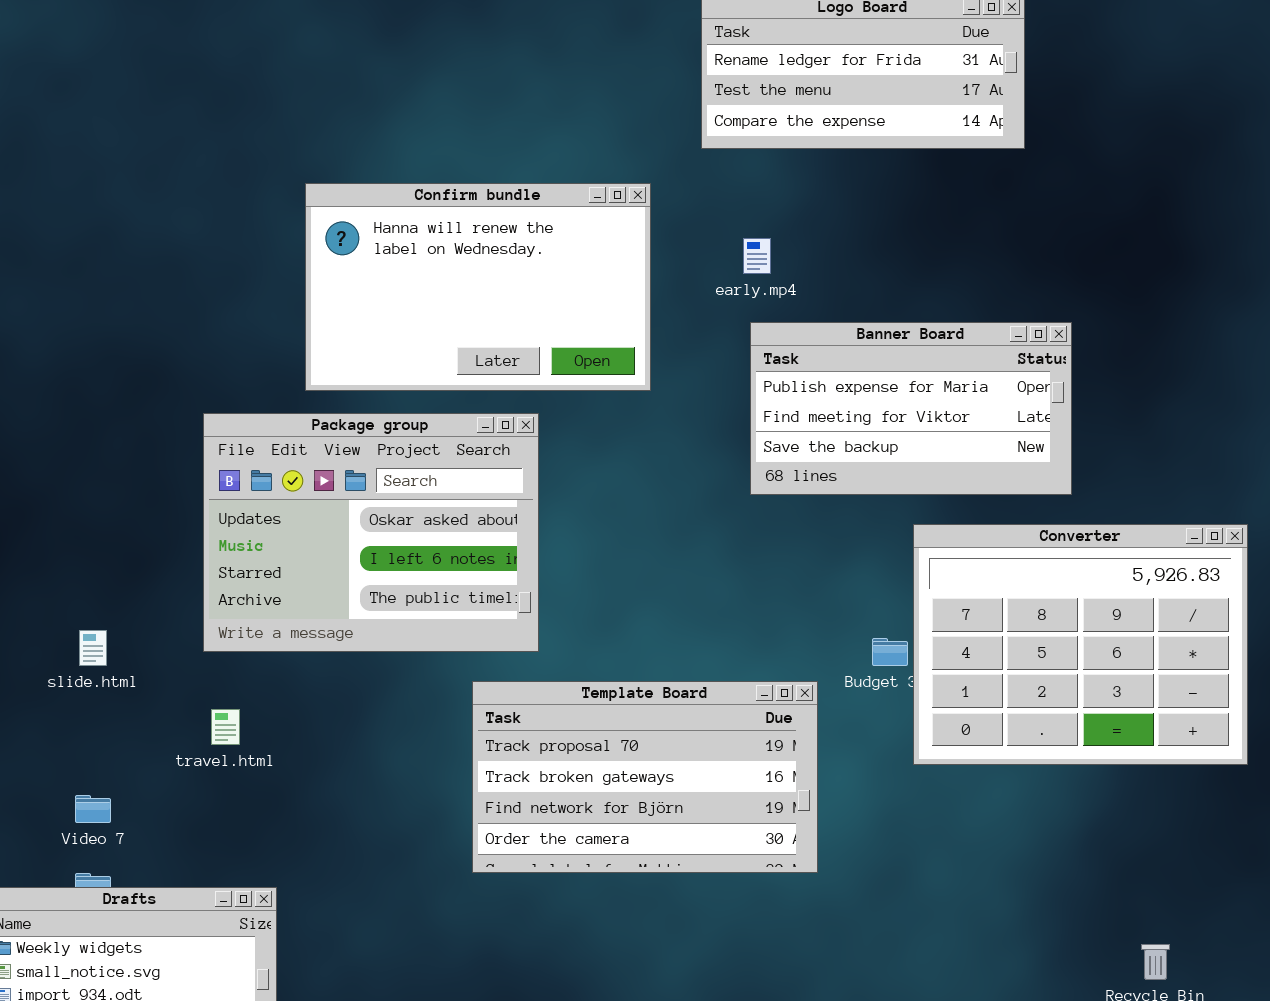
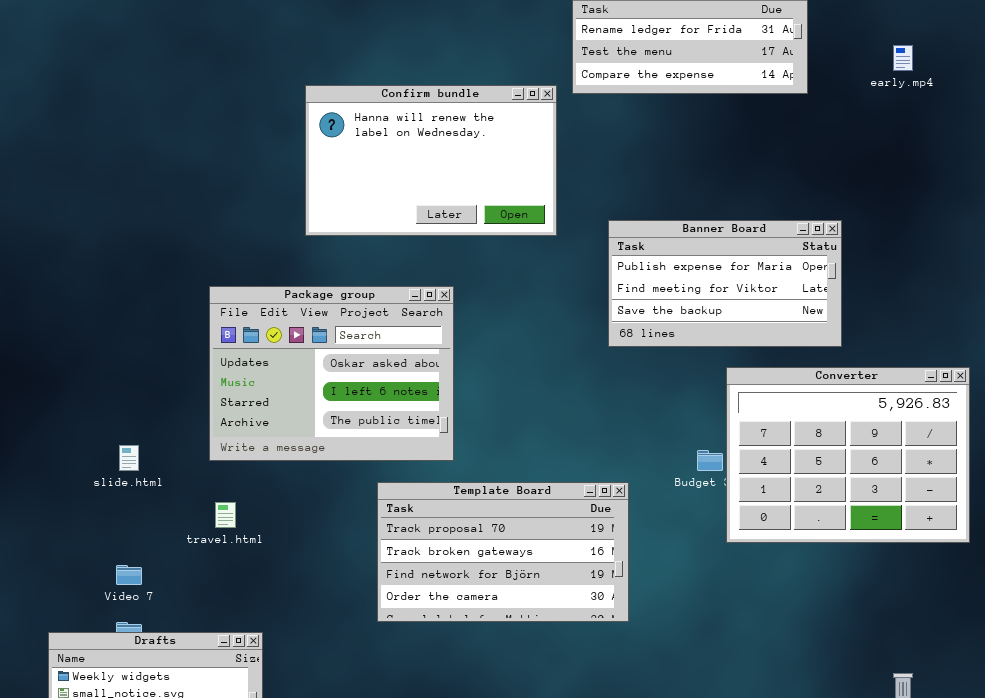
Confirm bundle: [305,183,651,391] -> [305,85,557,236], moved
early.mp4: [743,238,771,274] -> [893,45,913,71], moved
Template Board: [472,681,818,873] -> [377,482,629,622], moved

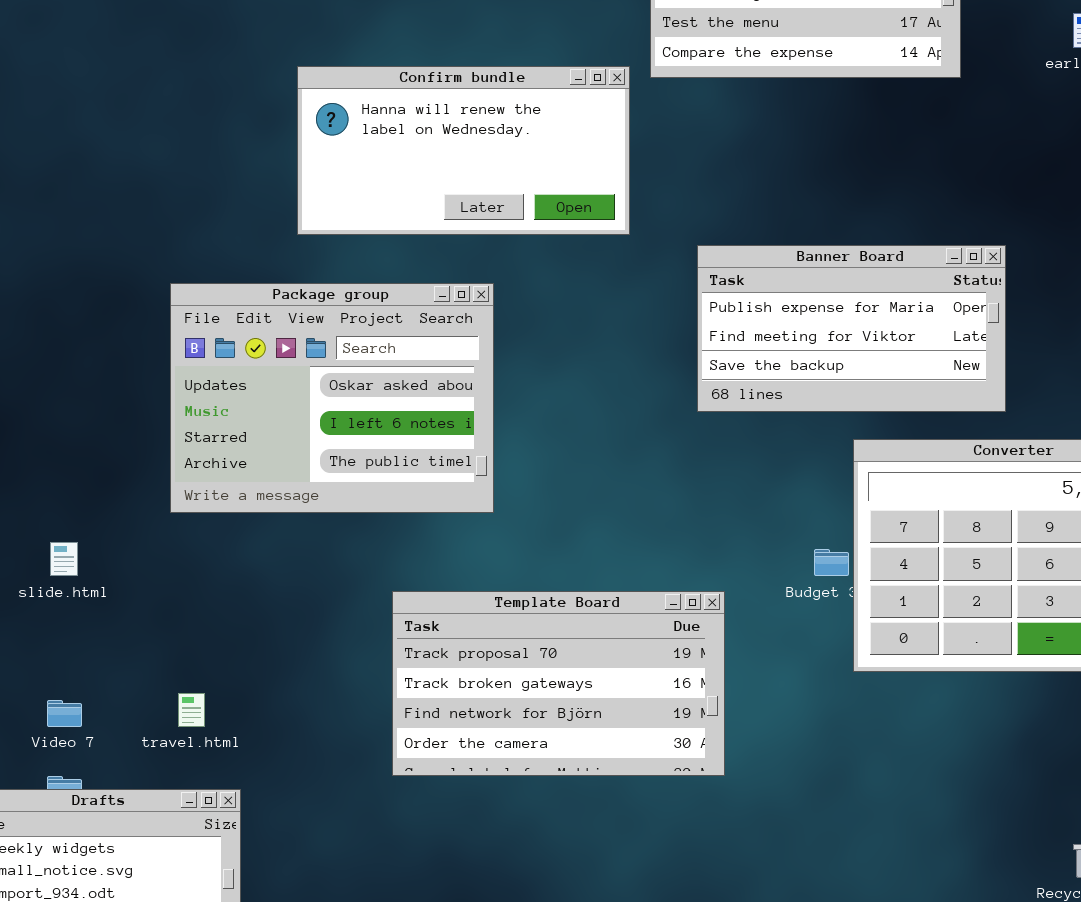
Confirm bundle: [305,85,557,236] -> [297,66,630,235], resized
Package group: [209,286,454,461] -> [170,283,494,513], moved
travel.html: [215,502,236,528] -> [178,693,205,727], moved

